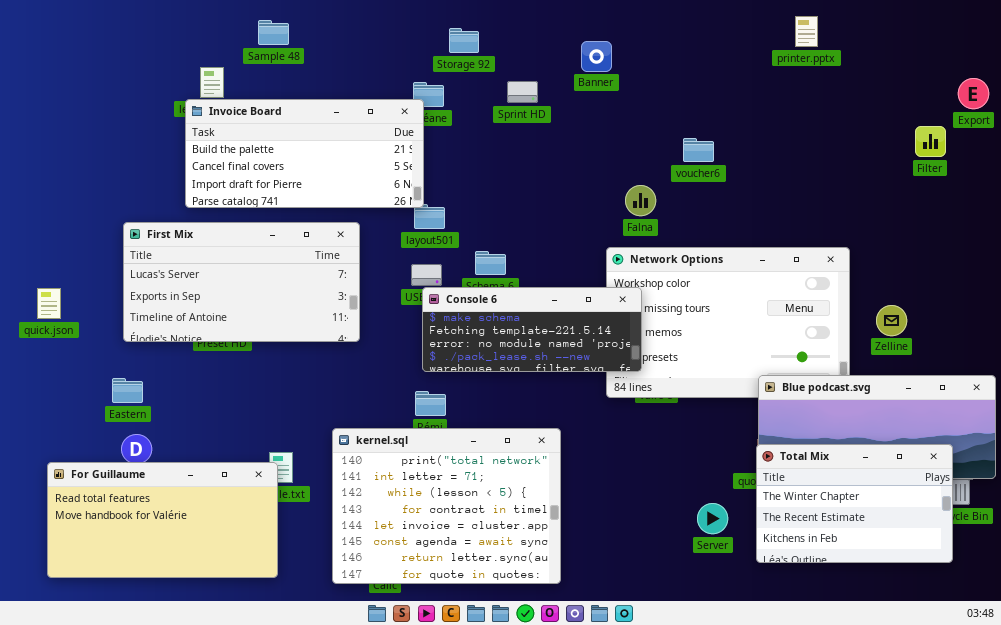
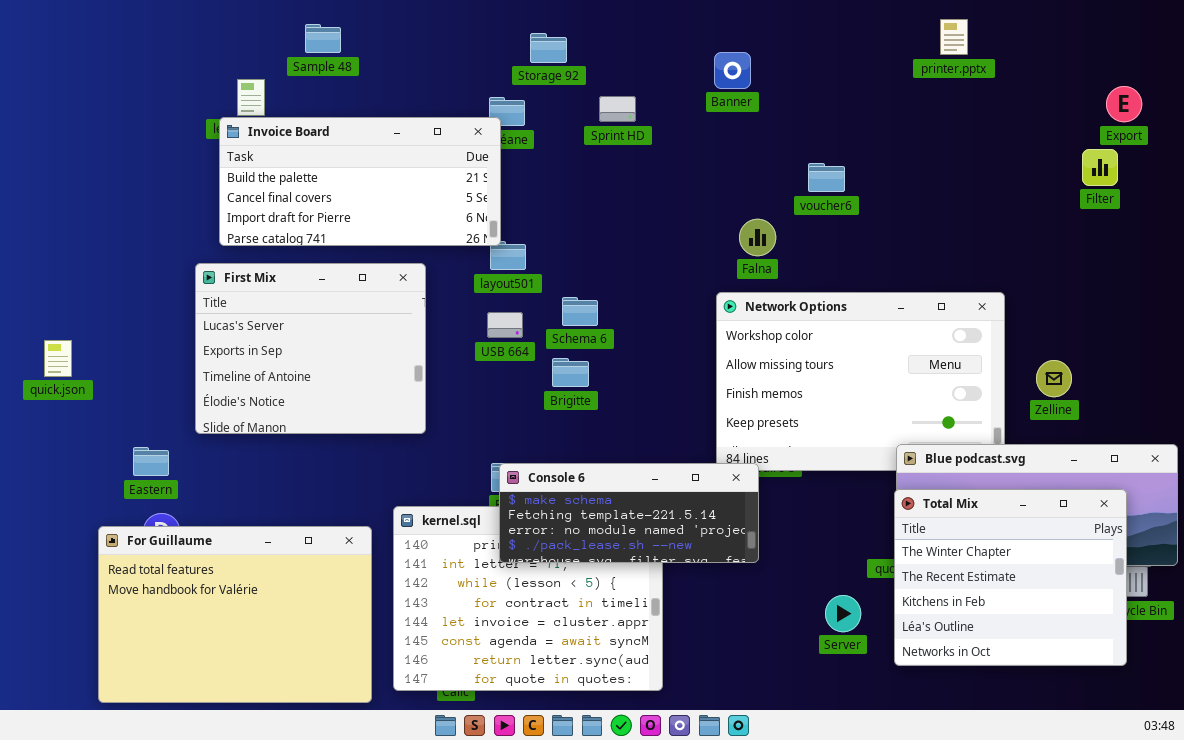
Banner: [581,41,612,72] -> [714,52,751,89], moved
Export: [958,78,989,109] -> [1106,86,1142,122], moved
First Mix: [123,222,360,342] -> [195,263,426,434], resized
Console 6: [422,287,642,372] -> [499,463,759,563], moved
Total Mix: [756,444,953,563] -> [894,489,1127,666], resized
For Guillaume: [47,462,278,578] -> [98,526,372,703], moved, resized

